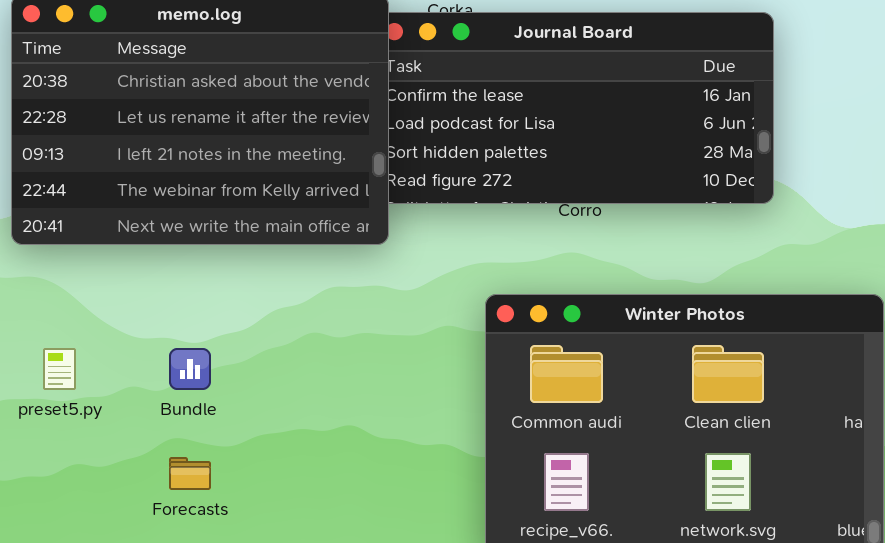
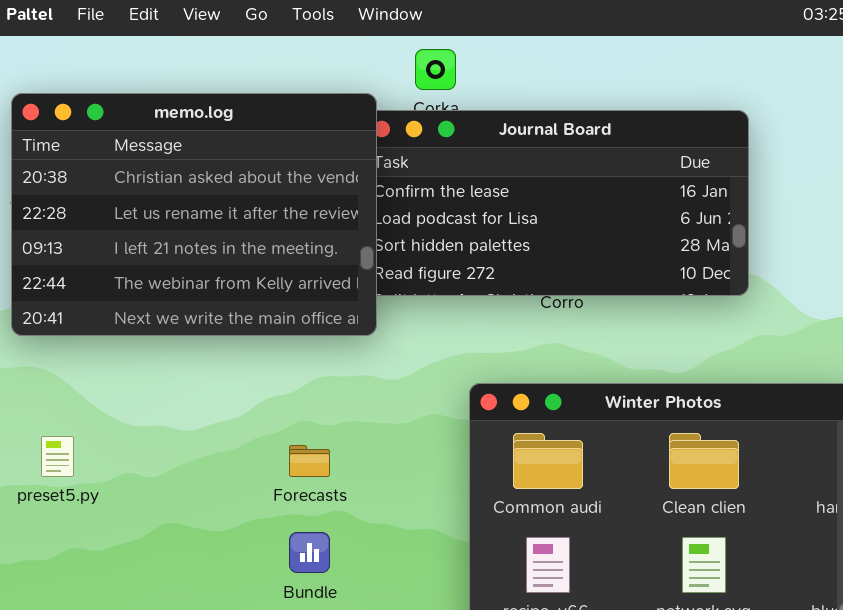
Bundle: [169,348,211,390] -> [289,532,330,573], moved
Forecasts: [169,457,211,490] -> [289,445,330,477], moved

